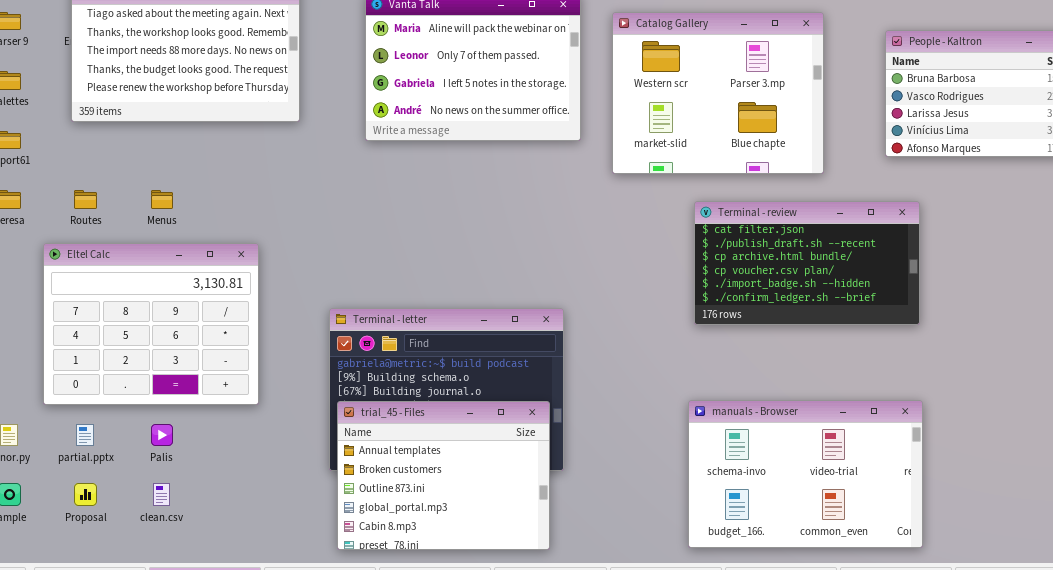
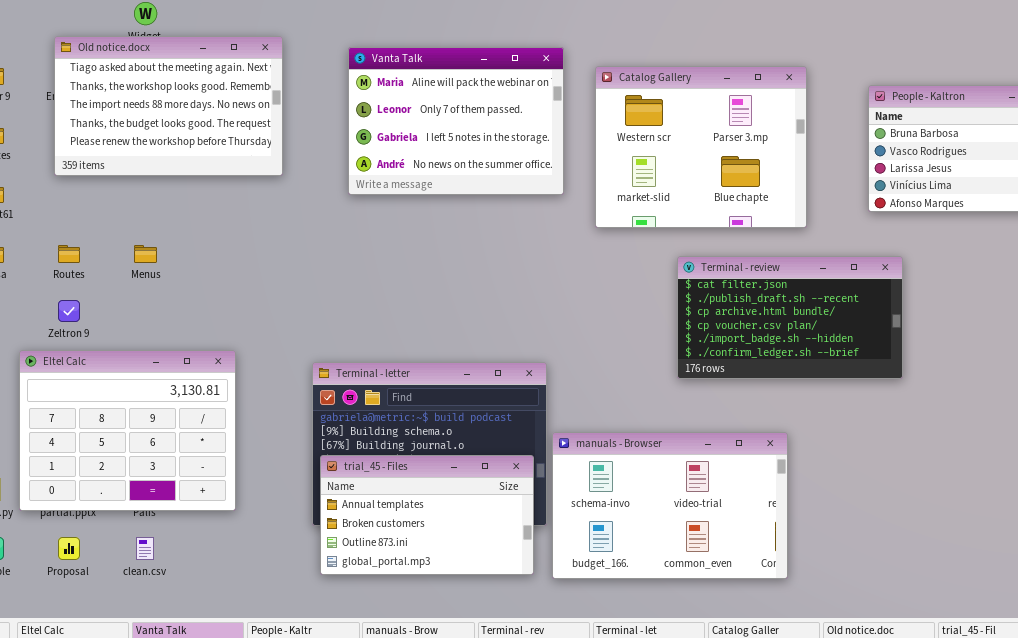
Eltel Calc: [43,243,259,405] -> [19,350,236,511], moved
manuals - Browser: [688,400,923,548] -> [552,432,788,579], moved
trial_45 - Files: [337,401,550,550] -> [320,455,534,575], resized

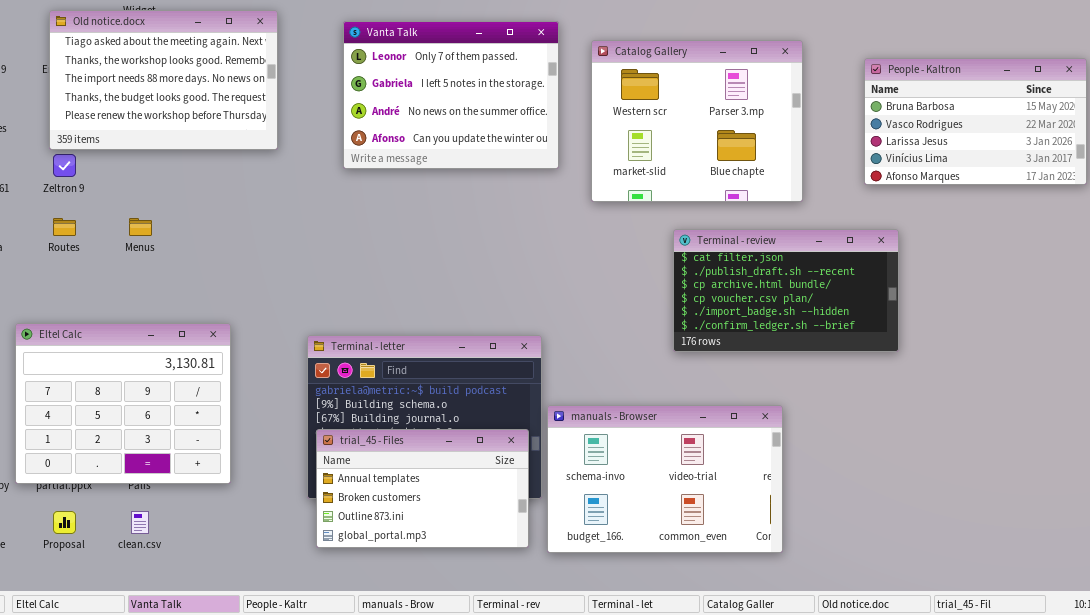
Vanta Talk: [348,47,564,195] -> [343,21,559,169], scrolled down 1 row
Zeltron 9: [58,300,80,322] -> [53,154,76,177], moved

